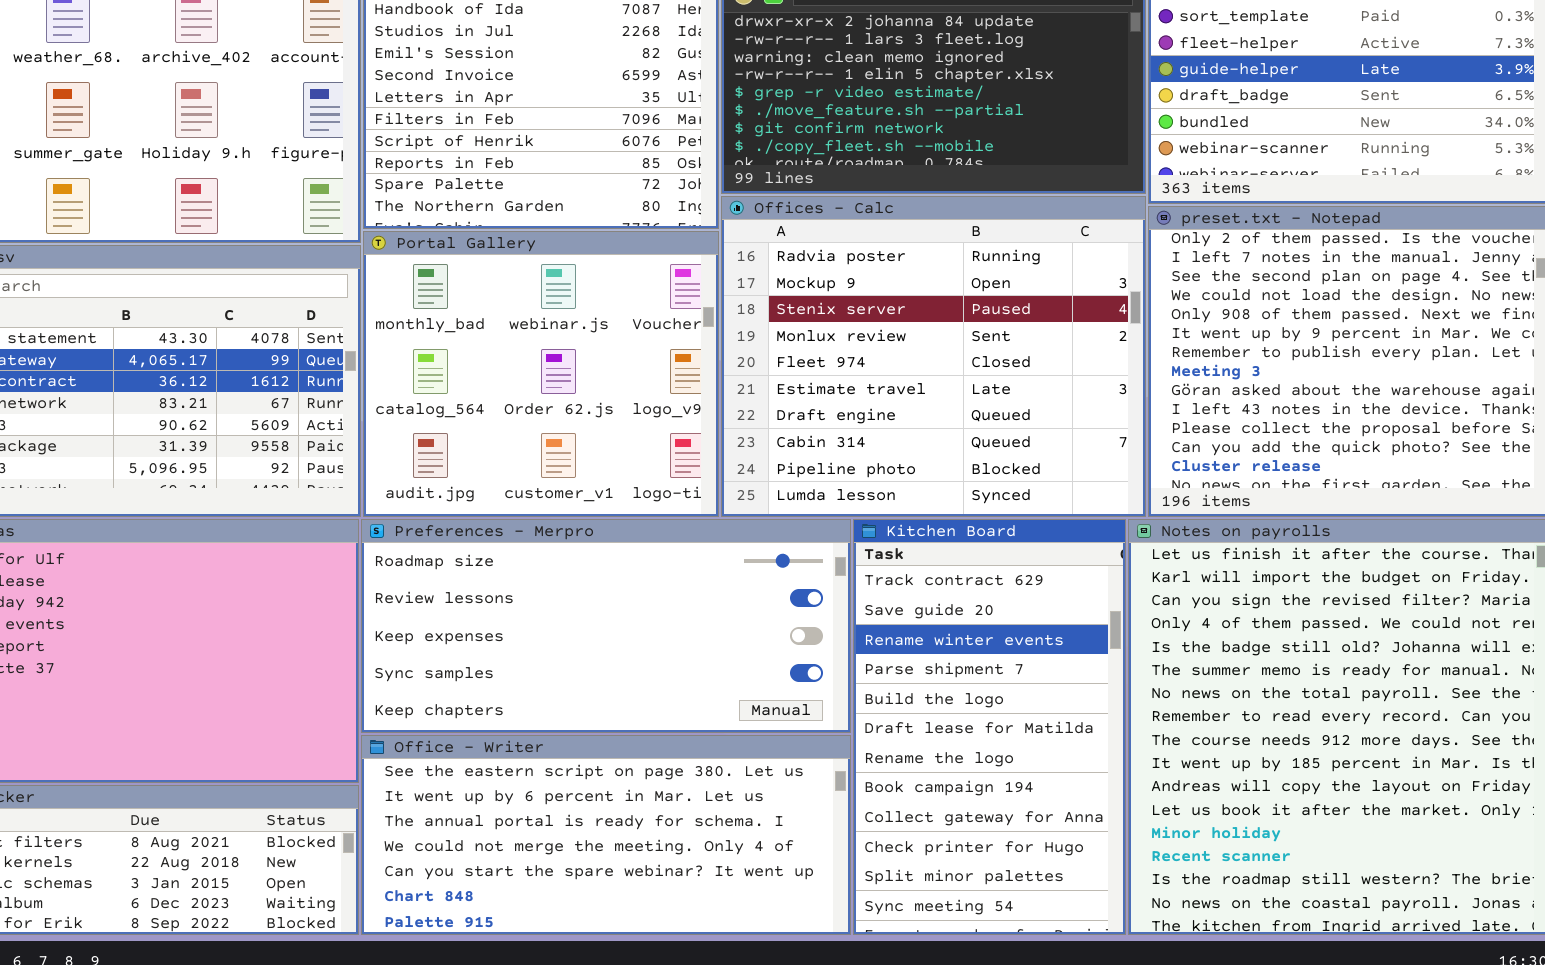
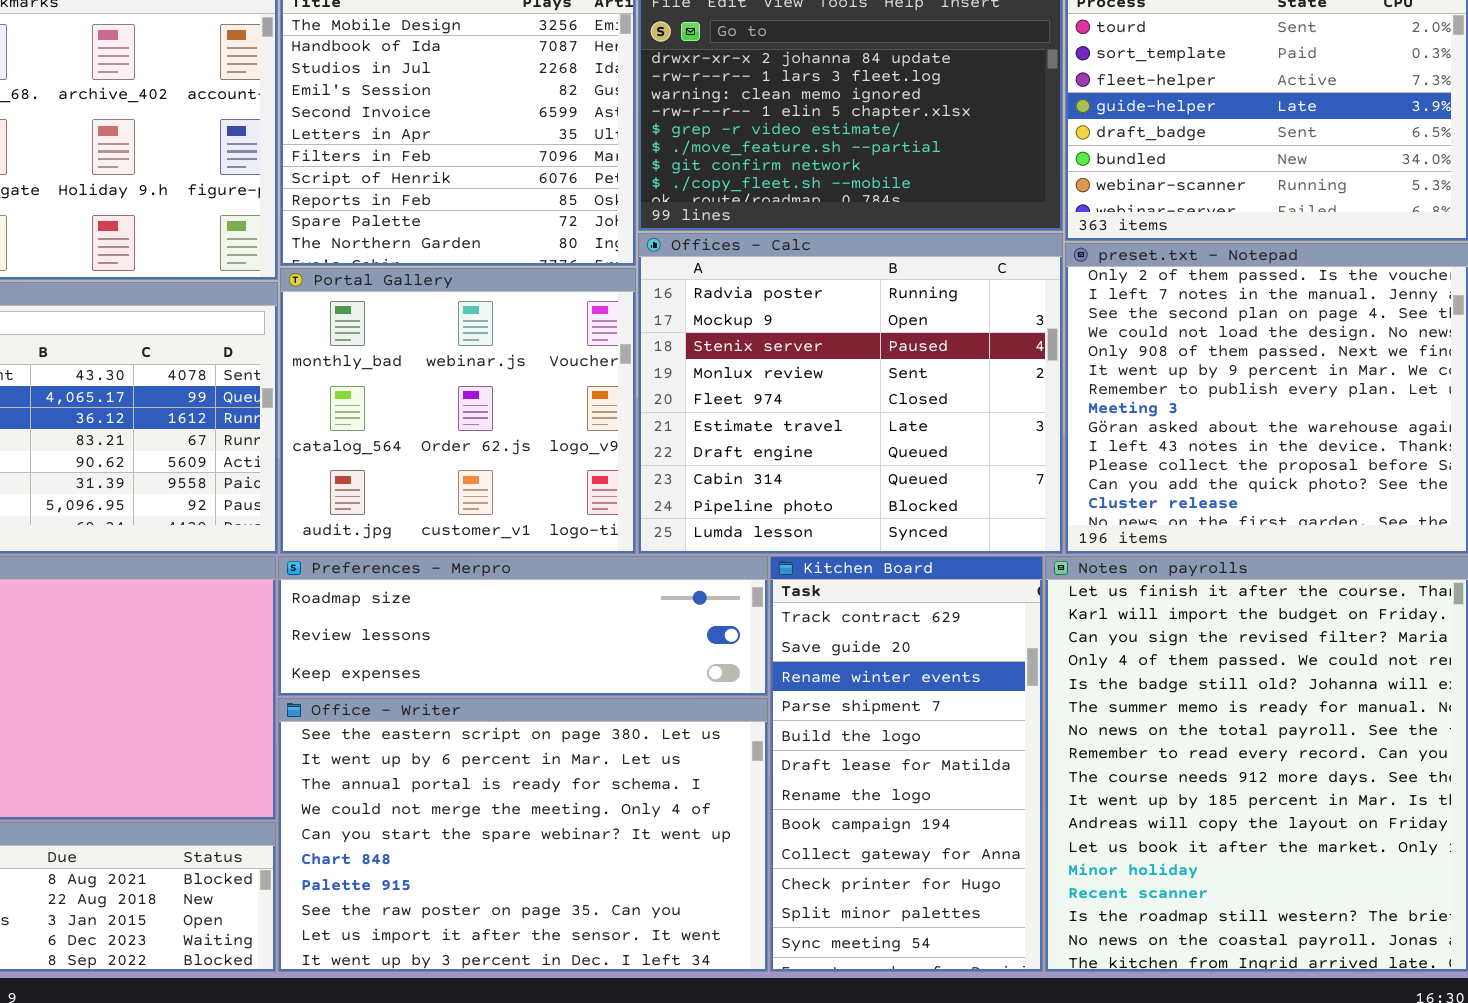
Preferences - Merpro: [361,519,851,733] -> [278,556,768,696], resized
Office - Writer: [361,735,851,935] -> [278,698,768,972], resized

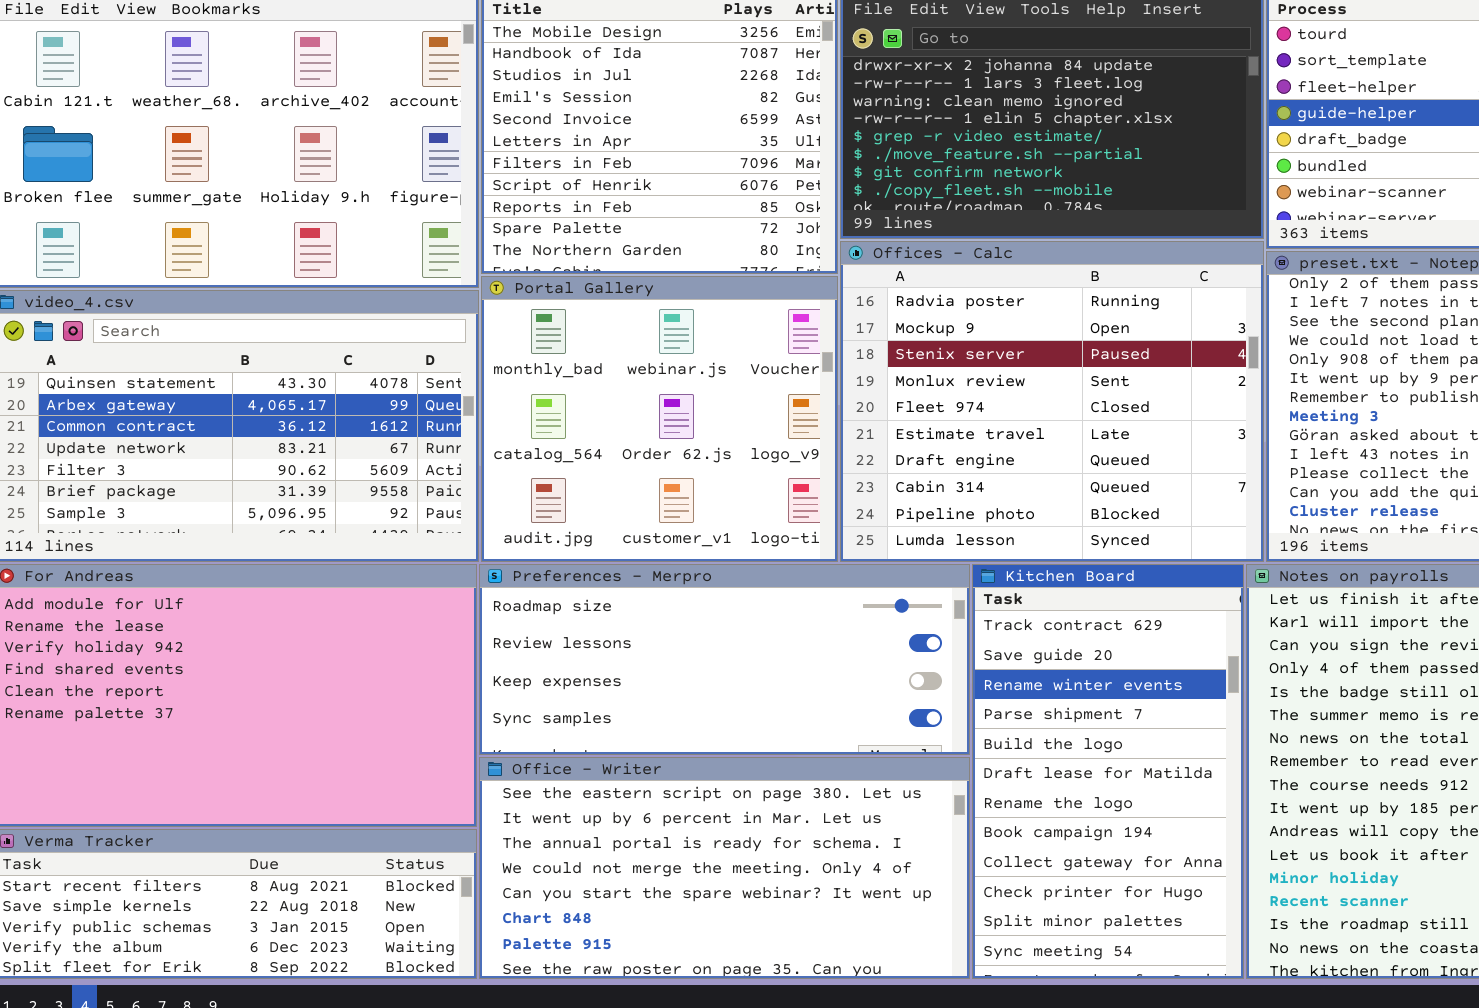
Preferences - Merpro: [278,556,768,696] -> [479,564,970,755], resized
Office - Writer: [278,698,768,972] -> [479,757,970,979], resized

